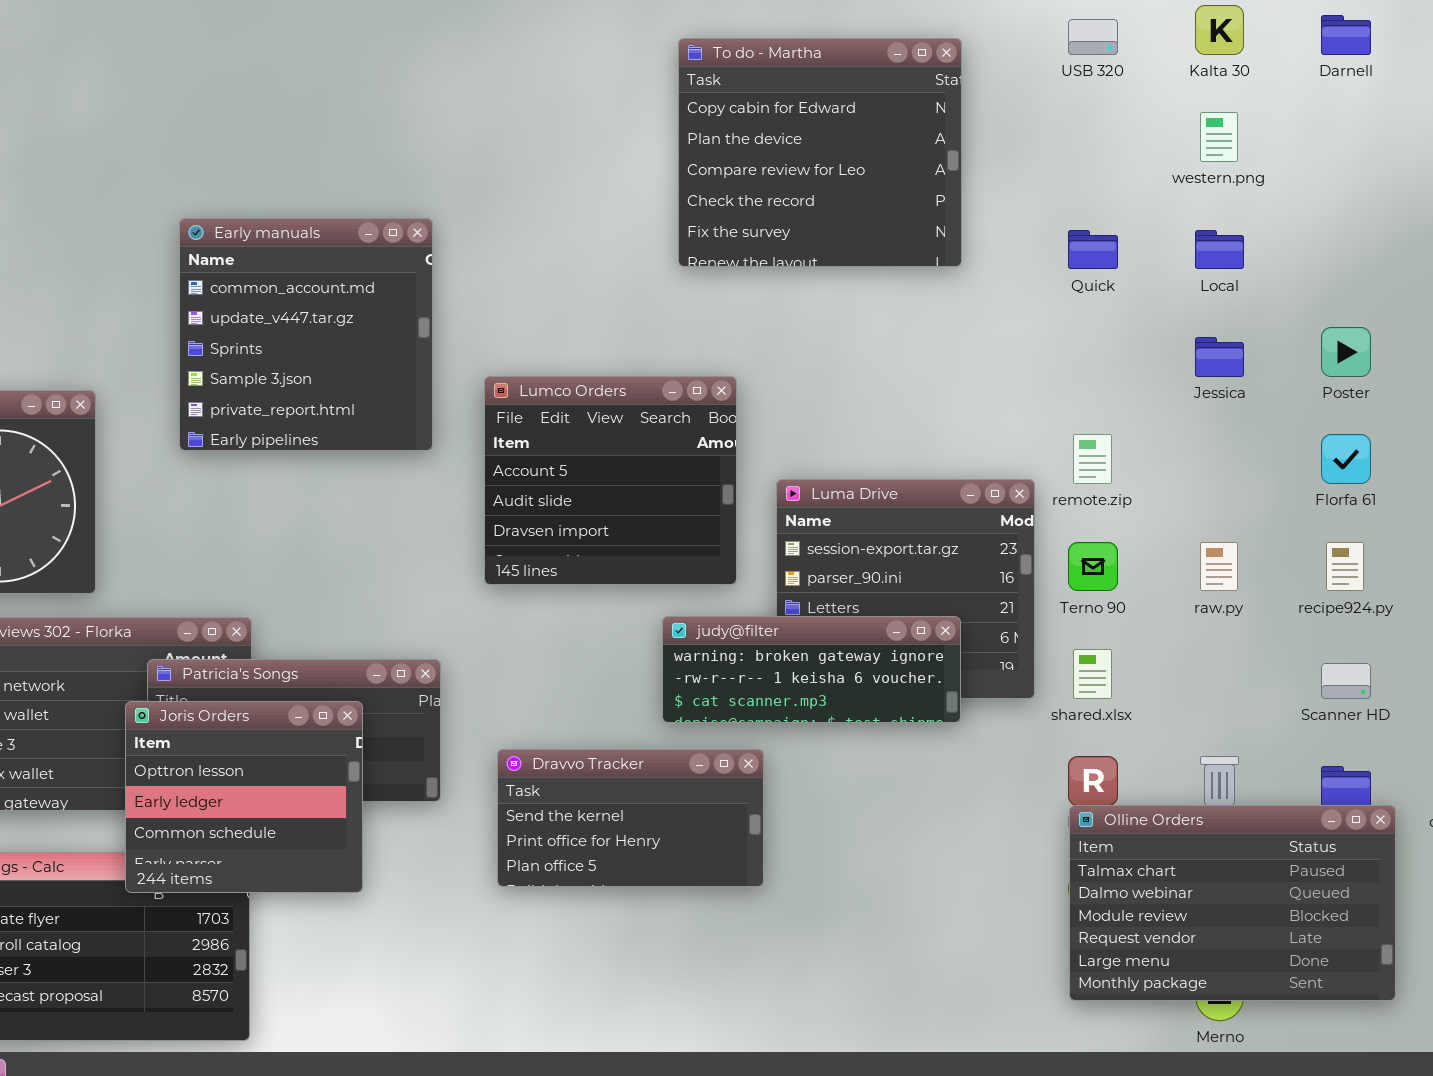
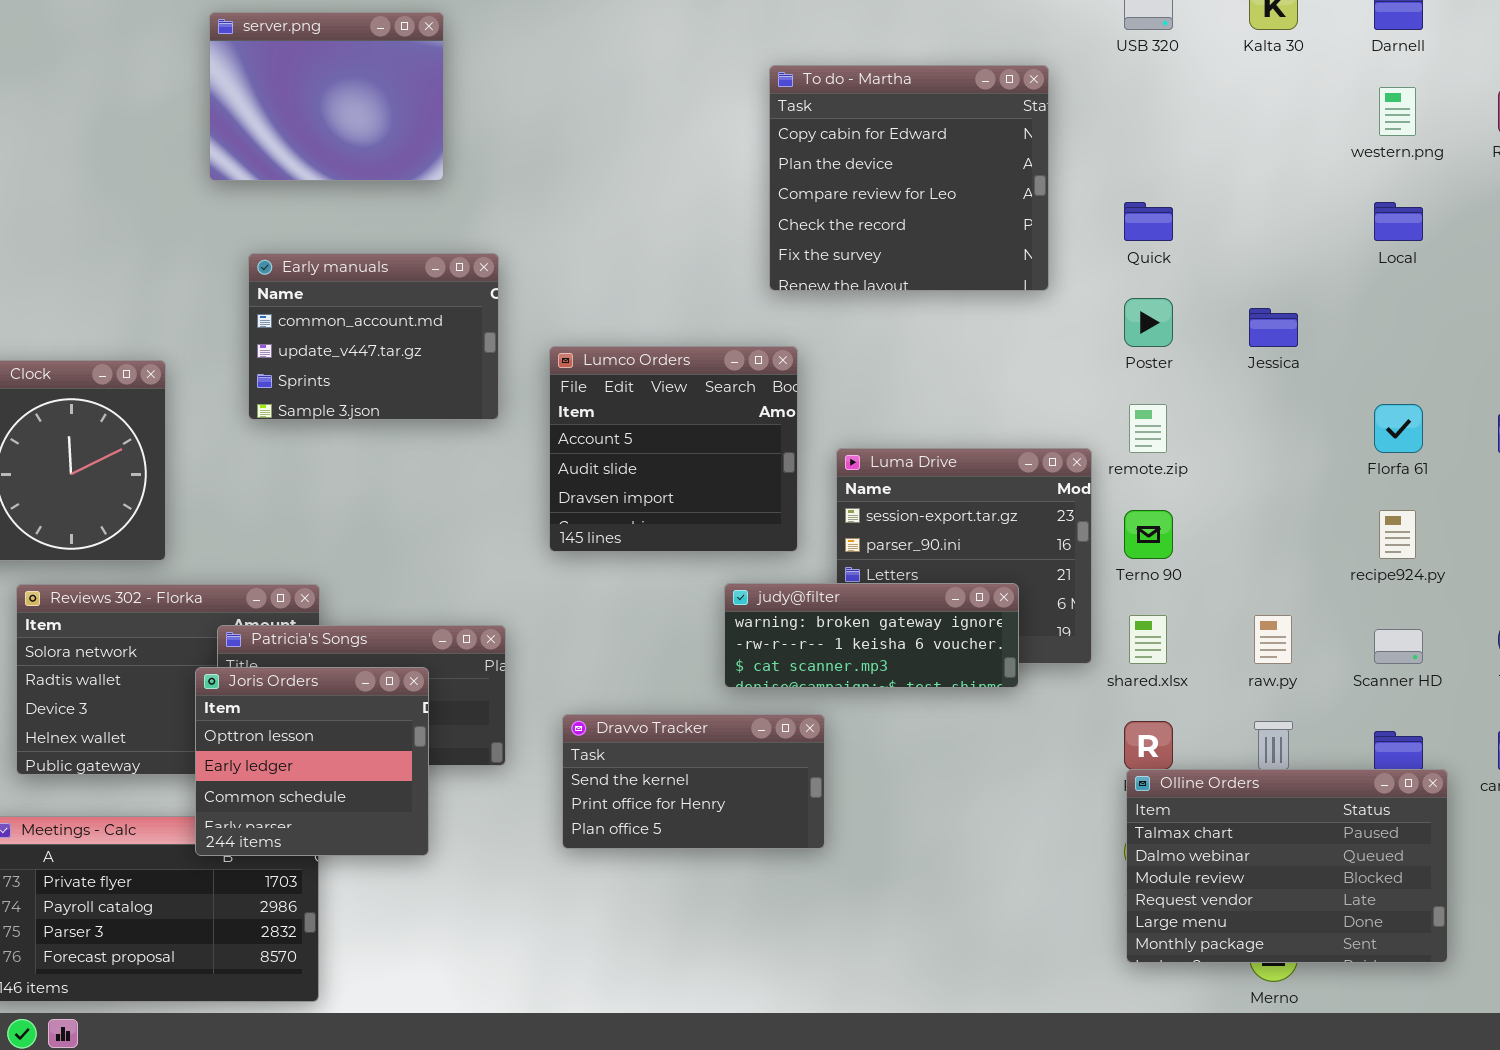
server.png: none -> [209,12,444,181], opened
To do - Martha: [678,38,962,267] -> [769,65,1049,291], moved
western.png: [1200,112,1238,162] -> [1379,87,1416,136], moved
Early manuals: [179,218,433,451] -> [248,253,499,420], resized
Local: [1195,230,1244,269] -> [1374,202,1423,241], moved
Poster: [1321,327,1371,377] -> [1124,298,1173,347], moved
raw.py: [1200,542,1238,591] -> [1254,615,1292,664], moved

